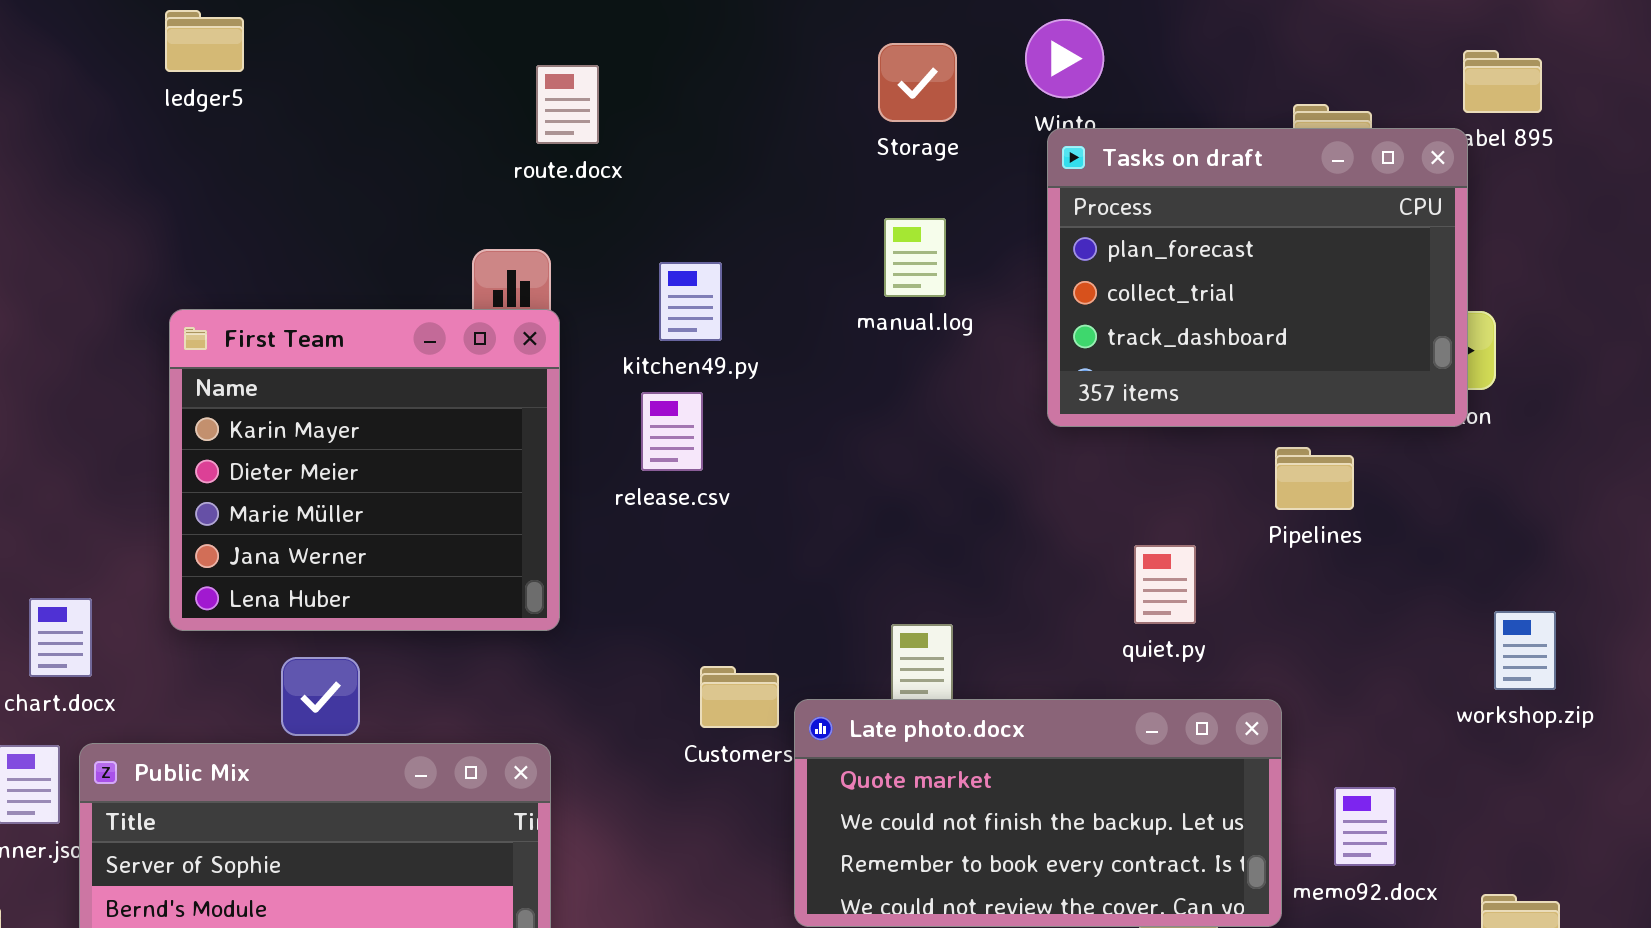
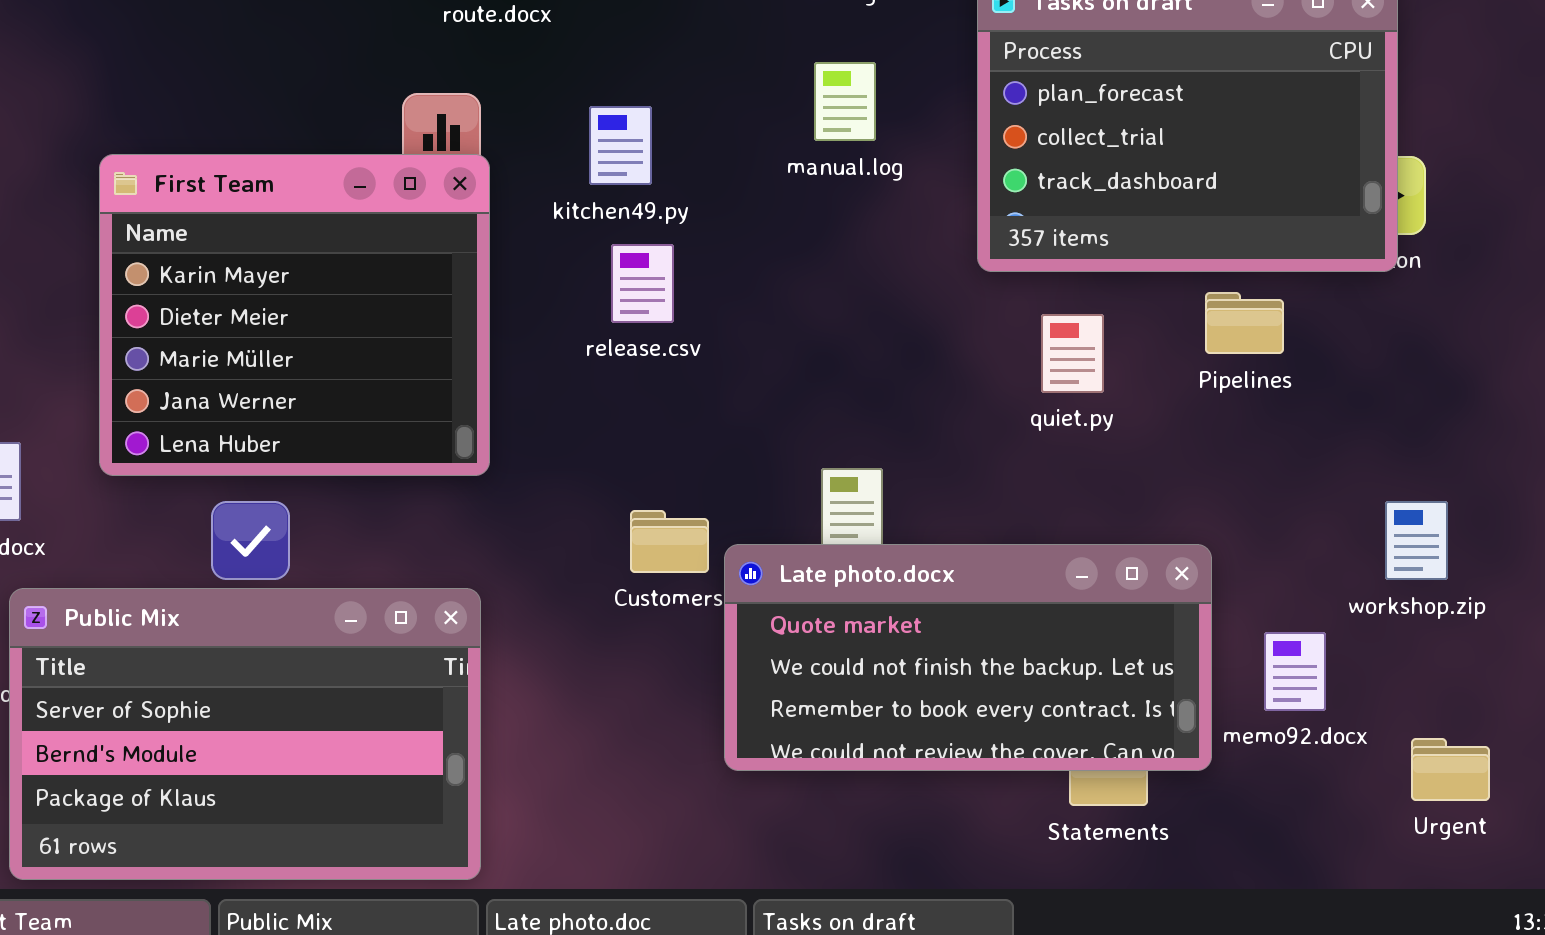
release.csv: [641,392,703,471] -> [611,244,674,323], moved
quiet.py: [1134,545,1196,624] -> [1041,314,1104,393], moved
workshop.zip: [1494,611,1556,690] -> [1385,501,1448,580], moved

